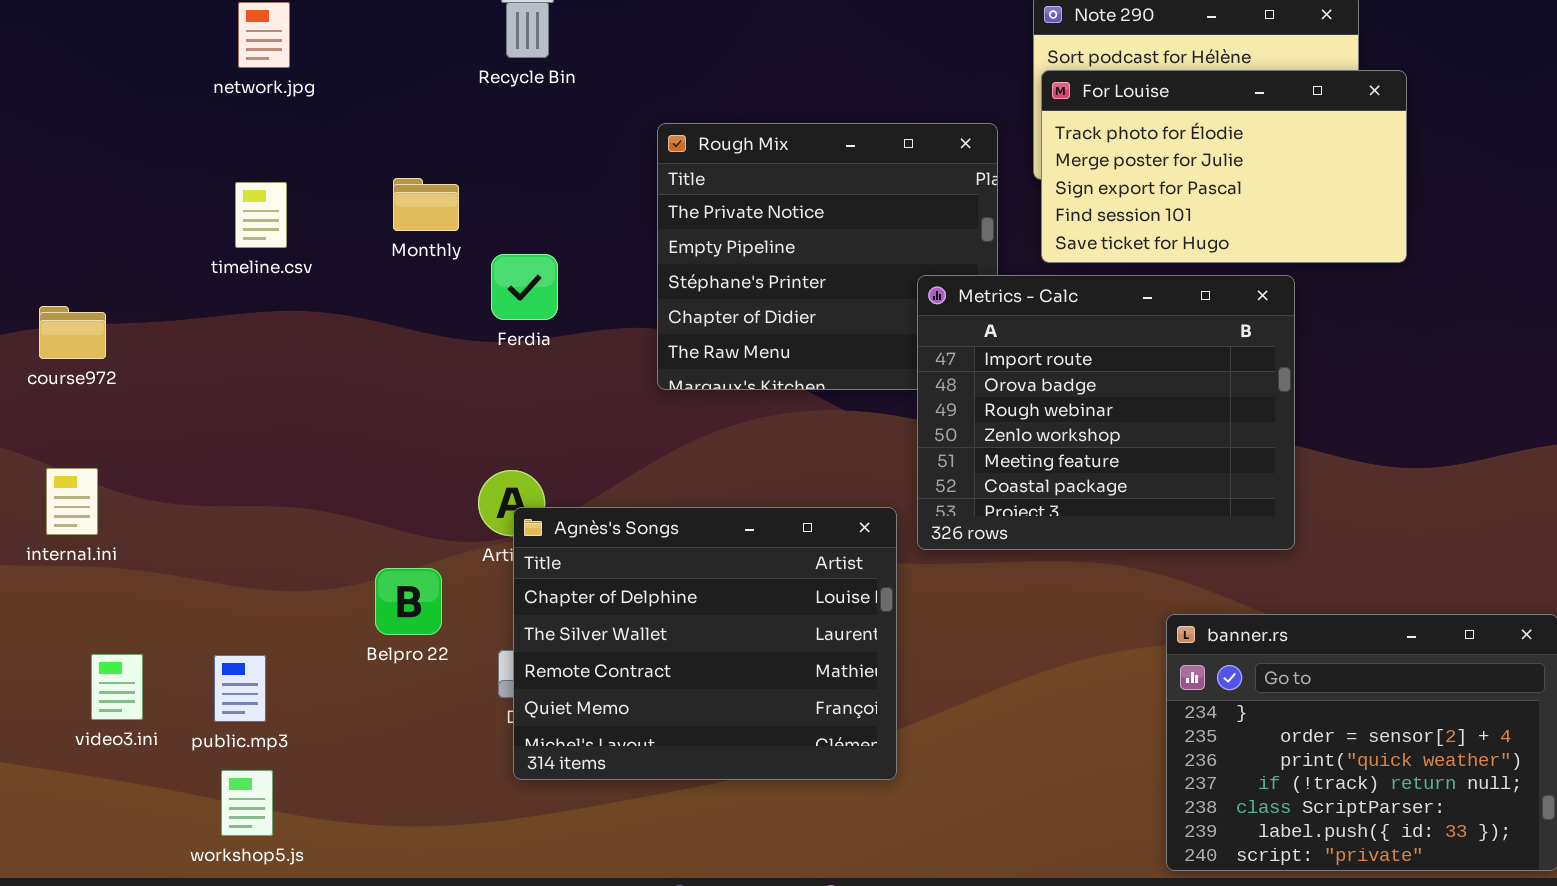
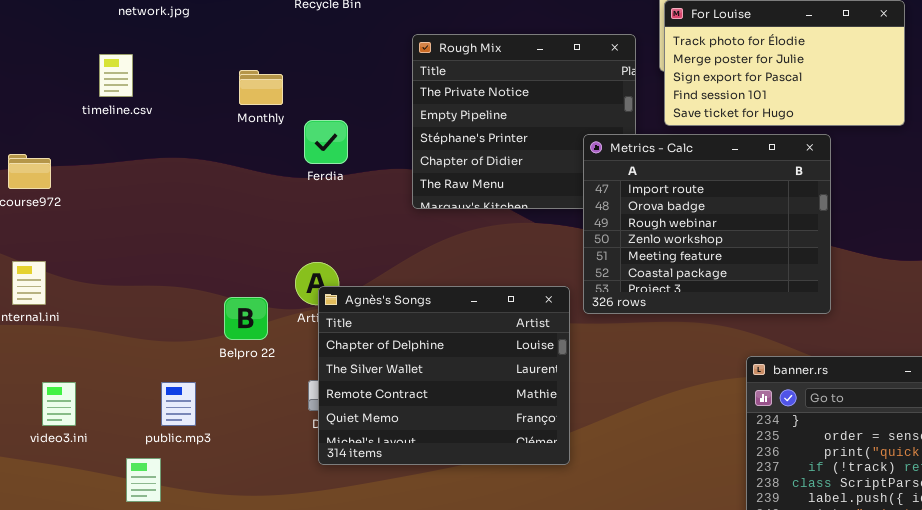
timeline.csv: [235,182,287,248] -> [99,54,133,97], moved
Belpro 22: [375,568,442,635] -> [224,297,268,340], moved
public.mp3: [214,655,266,722] -> [161,382,196,426], moved

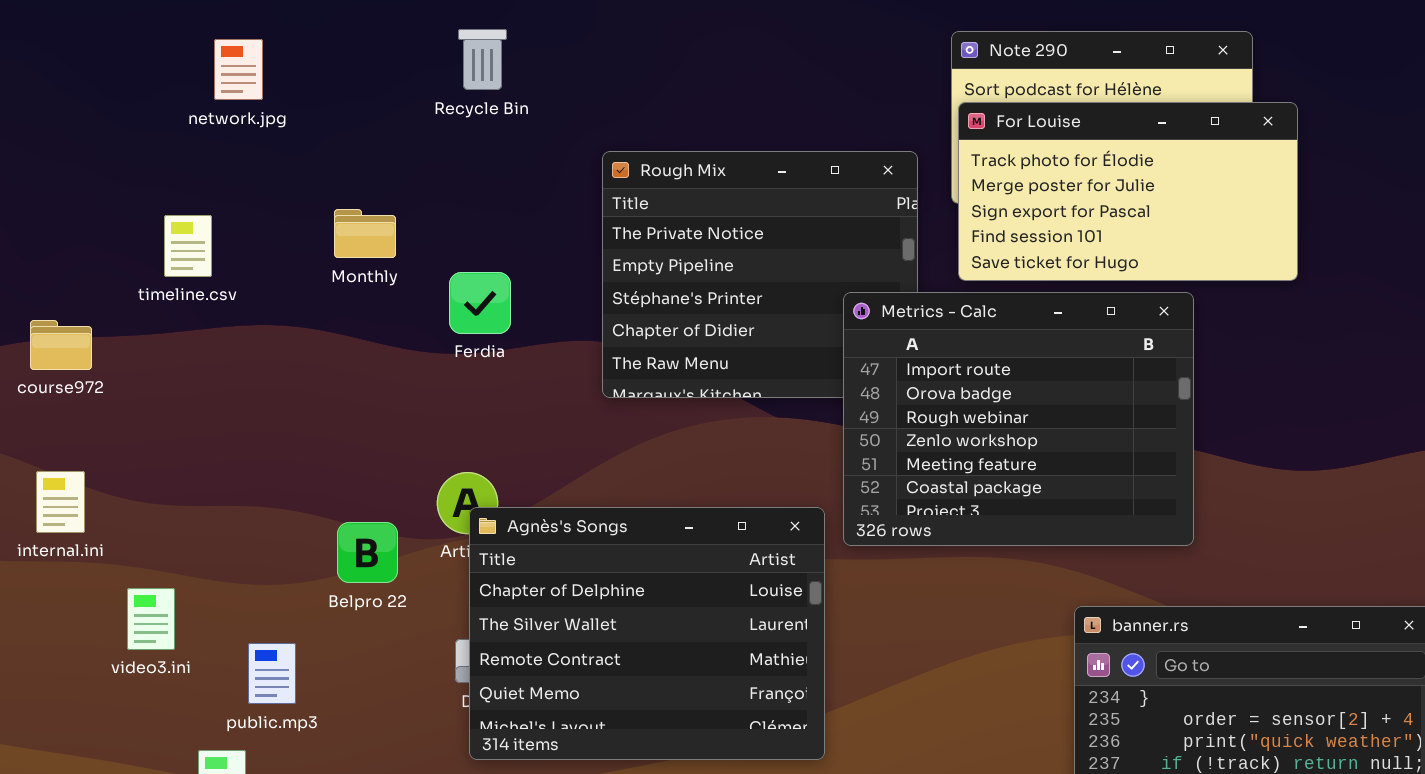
timeline.csv: [99,54,133,97] -> [164,215,212,277], moved
Monthly: [239,70,283,105] -> [334,209,396,258], moved
video3.ini: [42,382,76,426] -> [127,588,175,650], moved

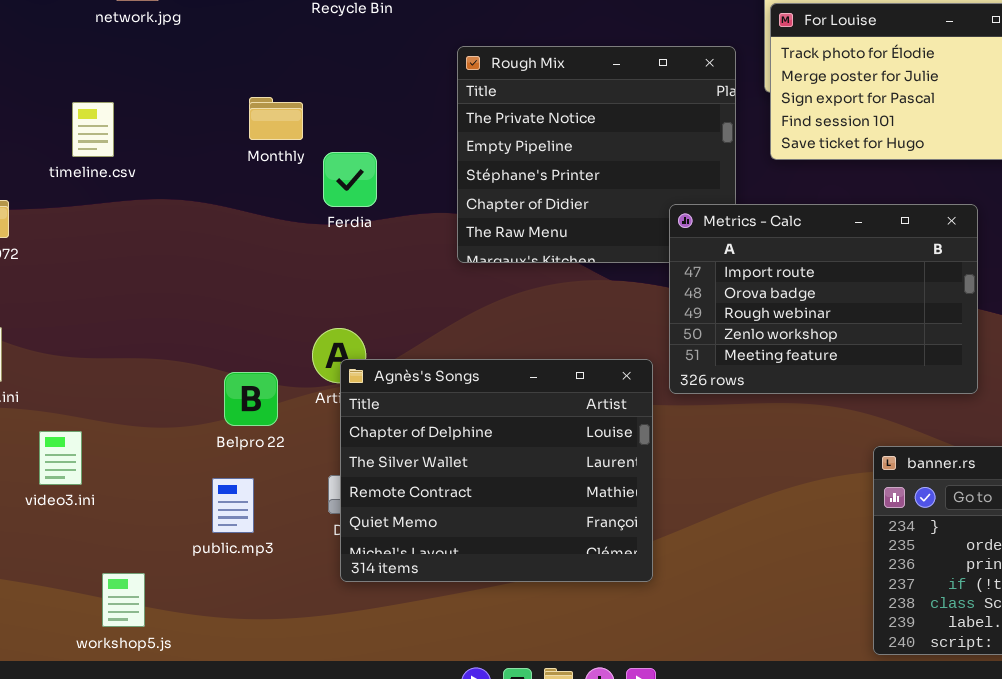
Monthly: [334,209,396,258] -> [249,97,303,140], moved
Metrics - Calc: [843,292,1194,546] -> [669,204,978,394], resized
public.mp3: [248,643,296,704] -> [212,478,254,533], moved

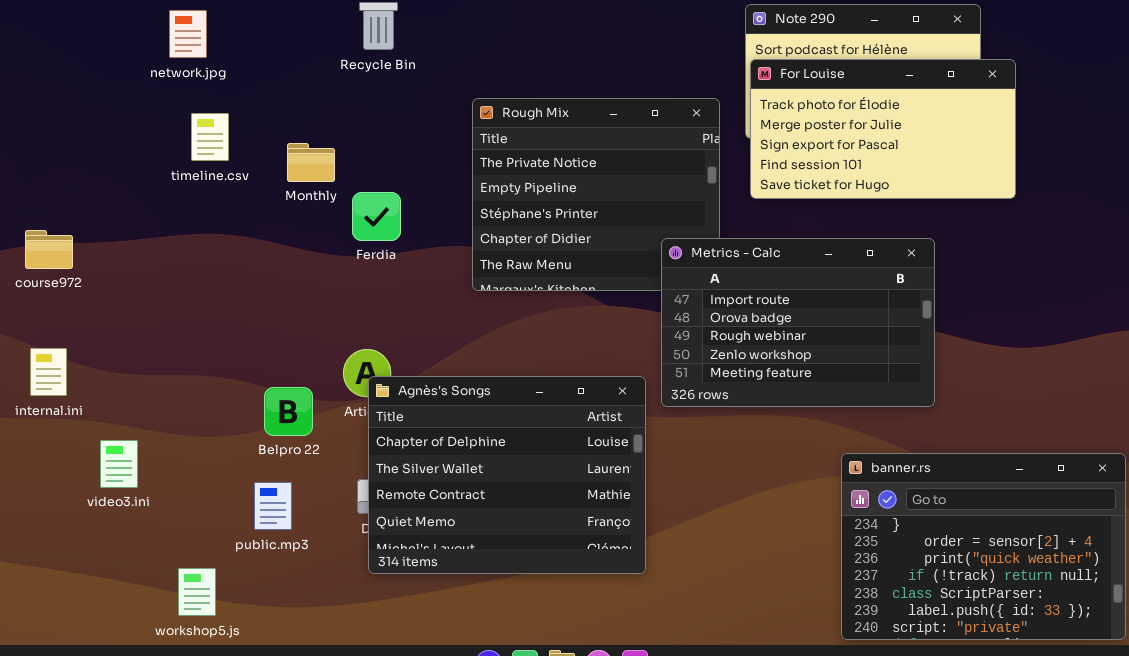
timeline.csv: [72,102,114,157] -> [191,113,229,161], moved
workshop5.js: [102,573,145,627] -> [178,568,216,616], moved

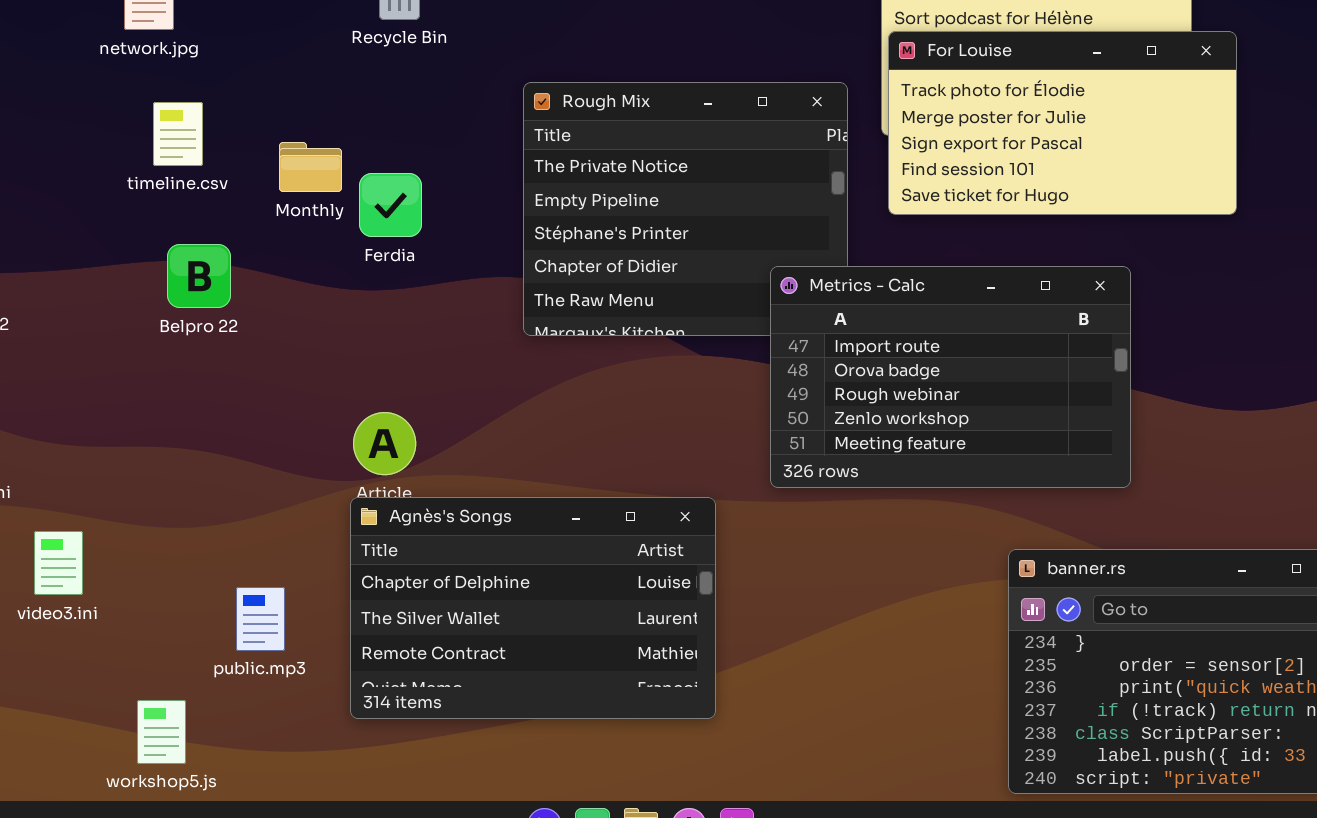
Ferdia: [352,192,401,241] -> [359,173,422,237], moved
Agnès's Songs: [368,376,646,574] -> [350,497,716,719], moved, resized
Belpro 22: [264,387,313,436] -> [167,244,231,308], moved

